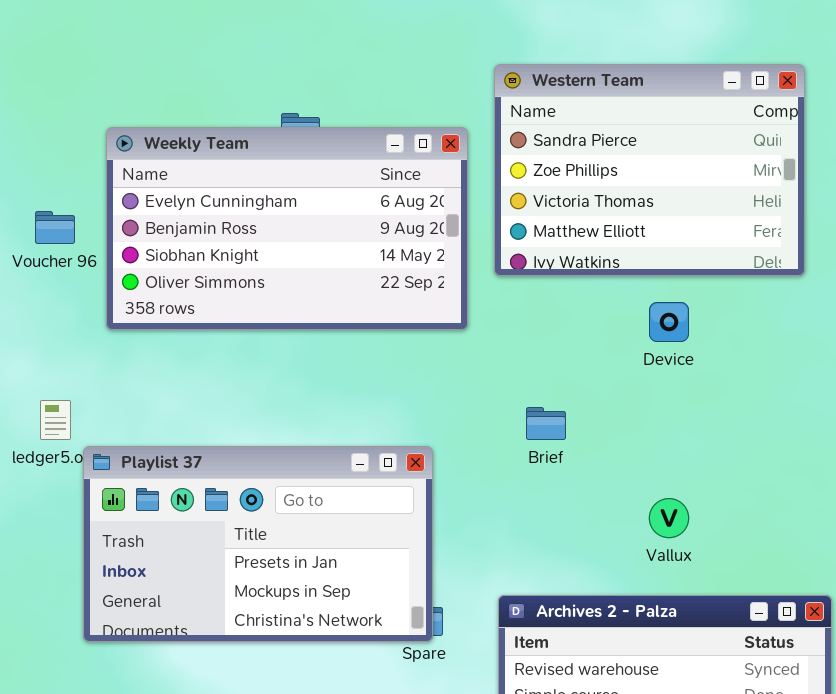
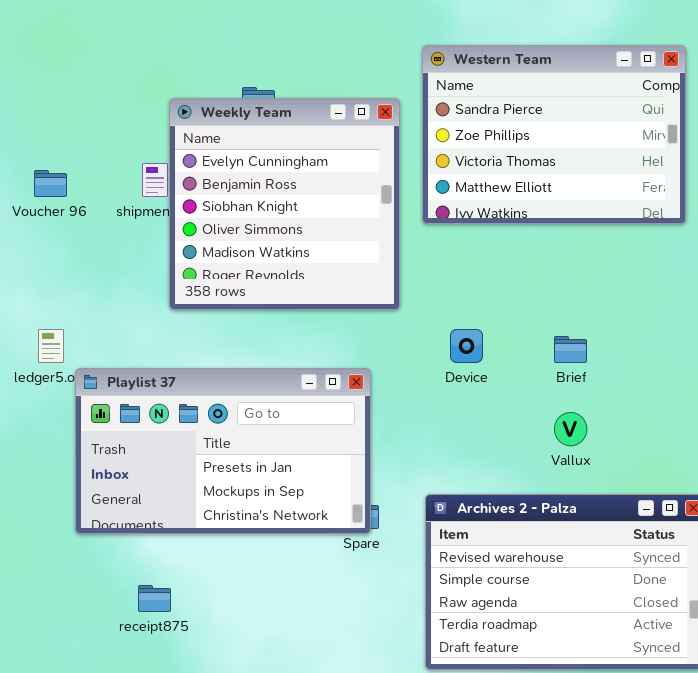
Weekly Team: [106,127,468,330] -> [169,98,400,310], resized
Device: [649,302,689,342] -> [450,329,483,363], moved
Brief: [526,407,566,440] -> [554,336,587,363], moved

